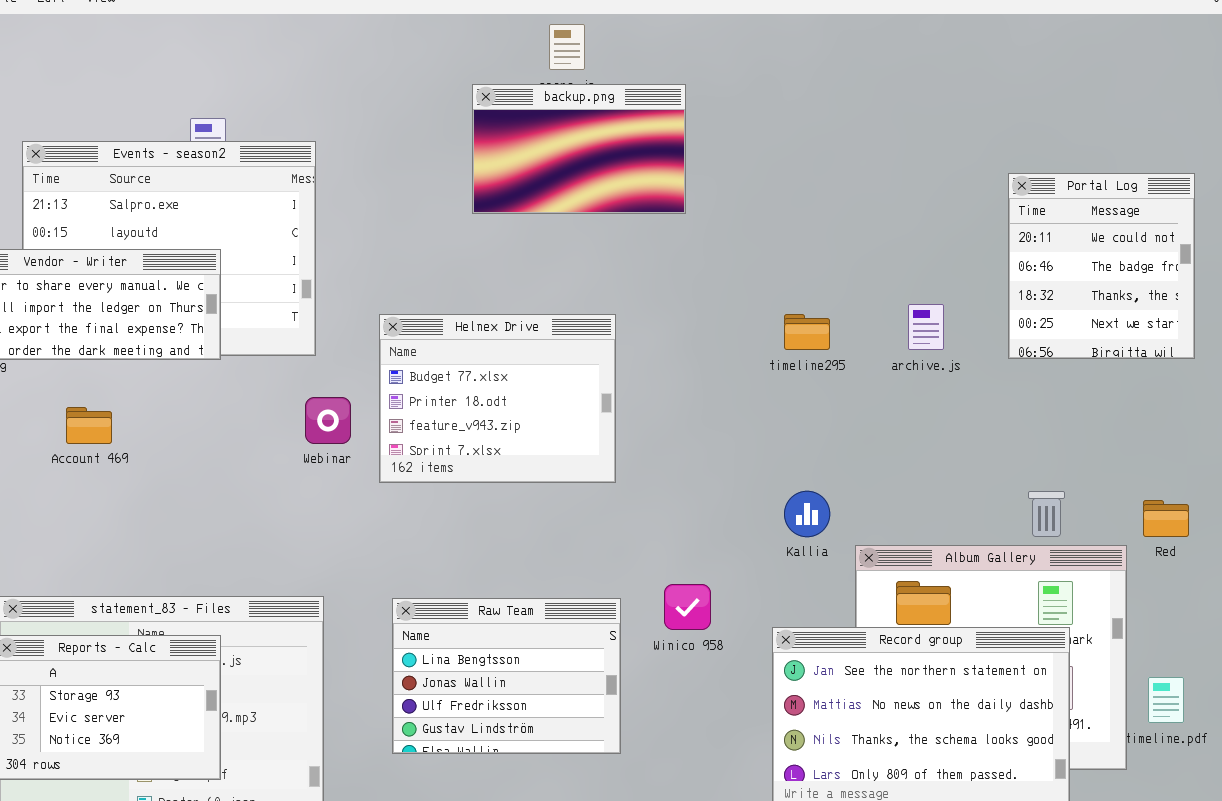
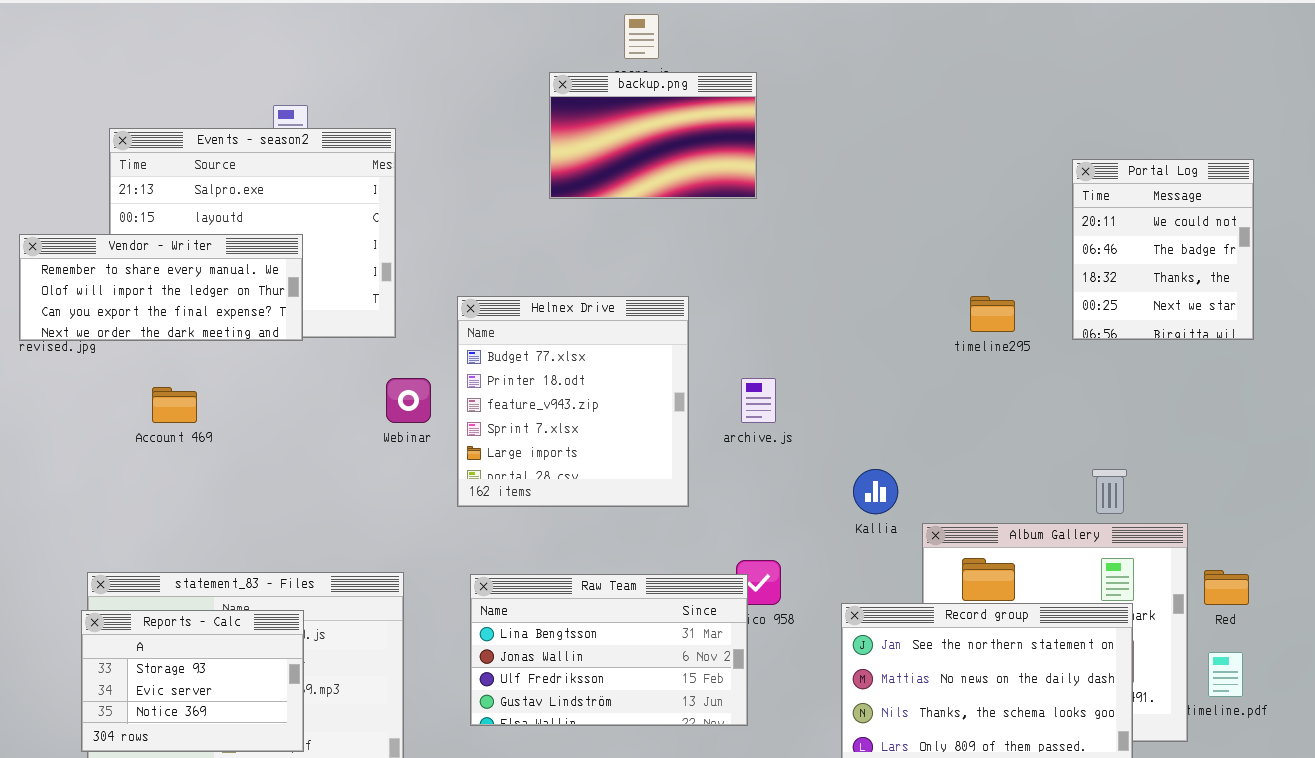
archive.js: [908,304,944,350] -> [741,378,776,423], moved
Helnex Drive: [379,314,616,483] -> [457,296,689,507], resized
timeline295: [784,314,830,350] -> [970,296,1015,332], moved
Red: [1143,500,1189,537] -> [1204,570,1249,605], moved
Raw Team: [392,598,621,754] -> [470,574,748,726], resized

